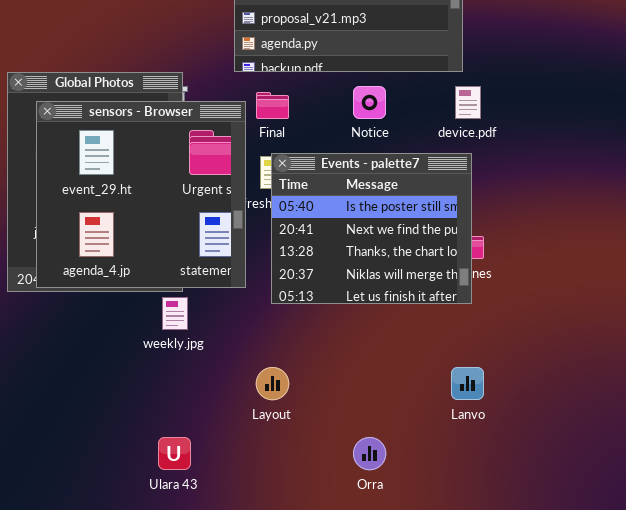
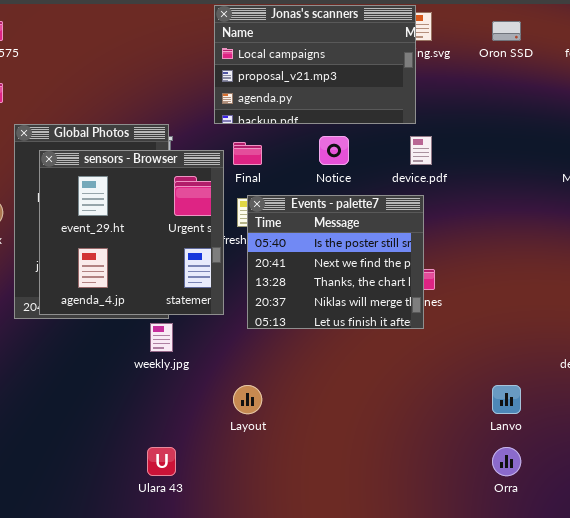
Lanvo: [451,367,484,400] -> [492,385,521,414], moved
Orra: [353,437,386,470] -> [492,447,521,476], moved

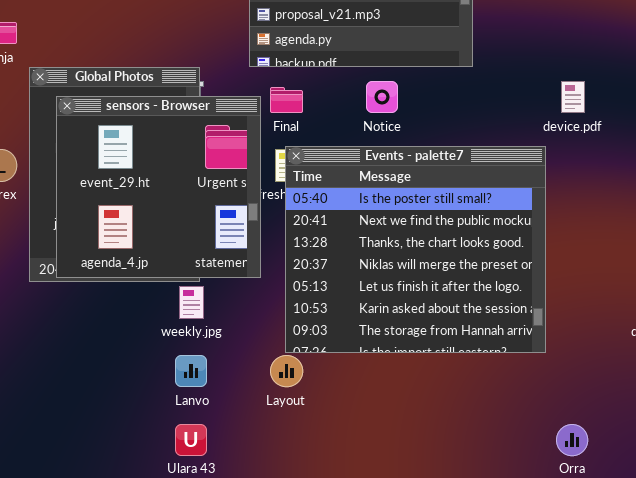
device.pdf: [410,136,432,165] -> [561,81,585,113], moved
Events - palette7: [247,195,424,329] -> [285,146,546,353], resized
Lanvo: [492,385,521,414] -> [175,355,207,387], moved

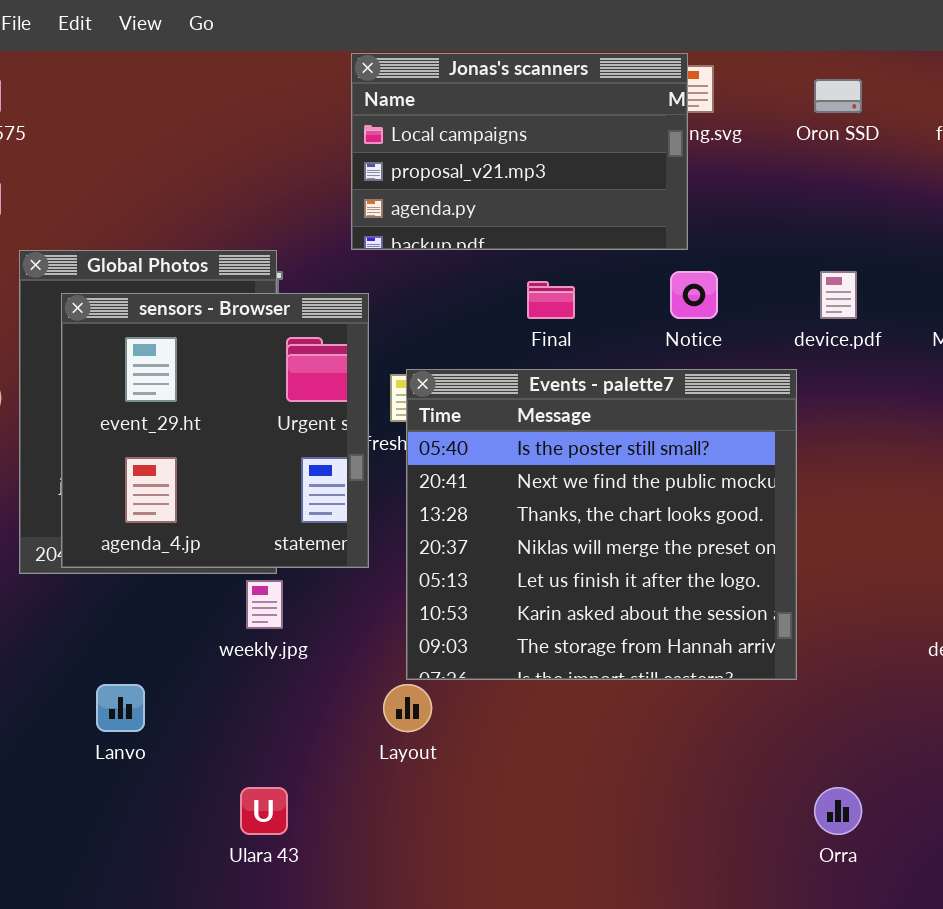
Notice: [366,81,398,113] -> [670,271,718,319], moved
Final: [270,87,303,113] -> [527,281,575,319], moved
Lanvo: [175,355,207,387] -> [96,684,145,732], moved

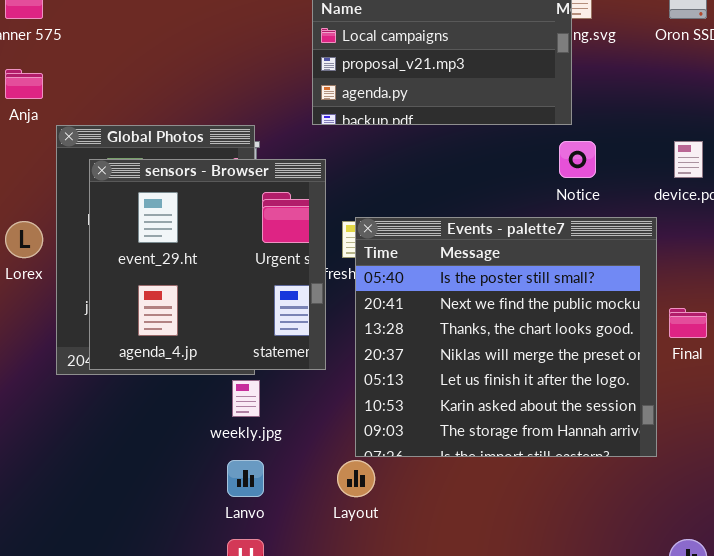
Final: [527,281,575,319] -> [669,308,707,338], moved
Lanvo: [96,684,145,732] -> [227,460,264,497], moved

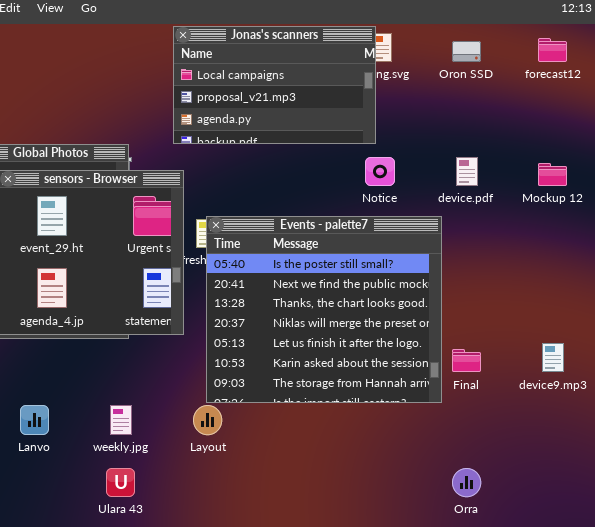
Final: [669,308,707,338] -> [452,349,481,372], moved
weekly.jpg: [232,380,260,417] -> [110,405,132,435], moved
Lanvo: [227,460,264,497] -> [20,405,49,435], moved

